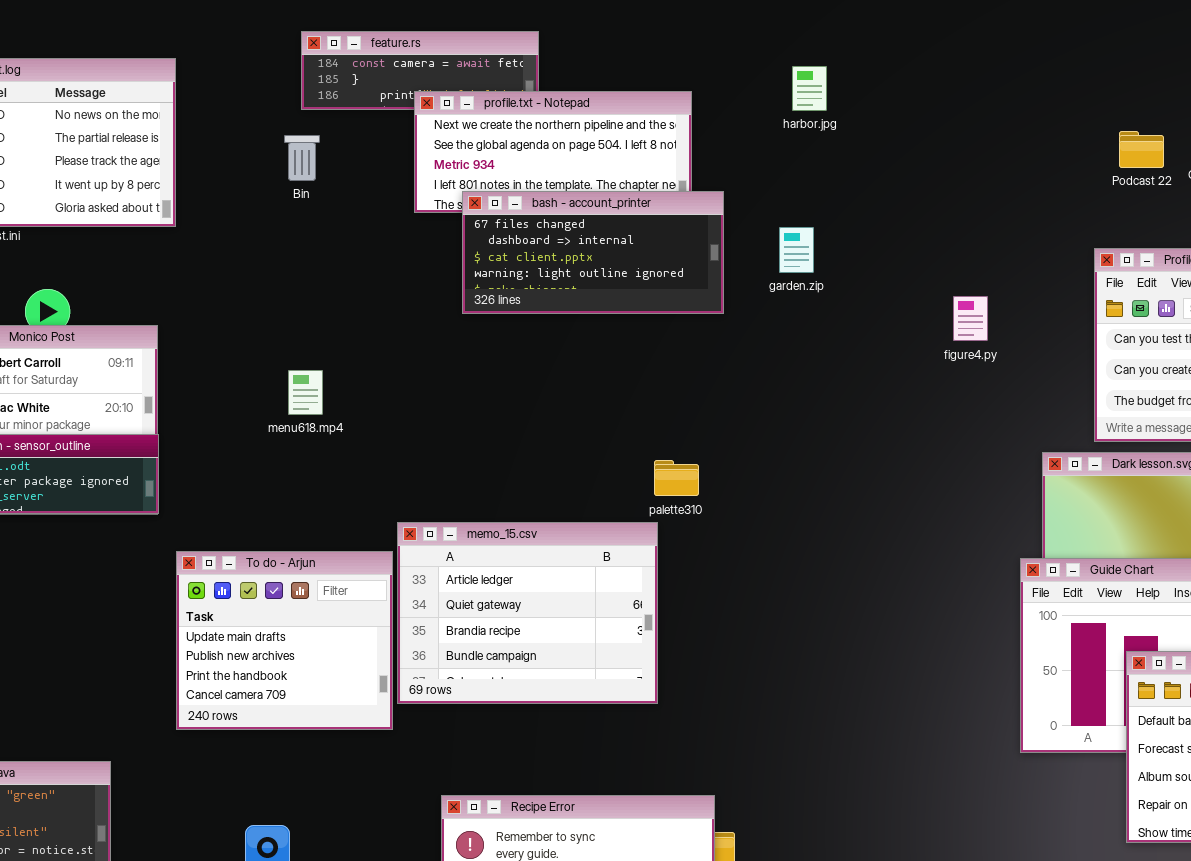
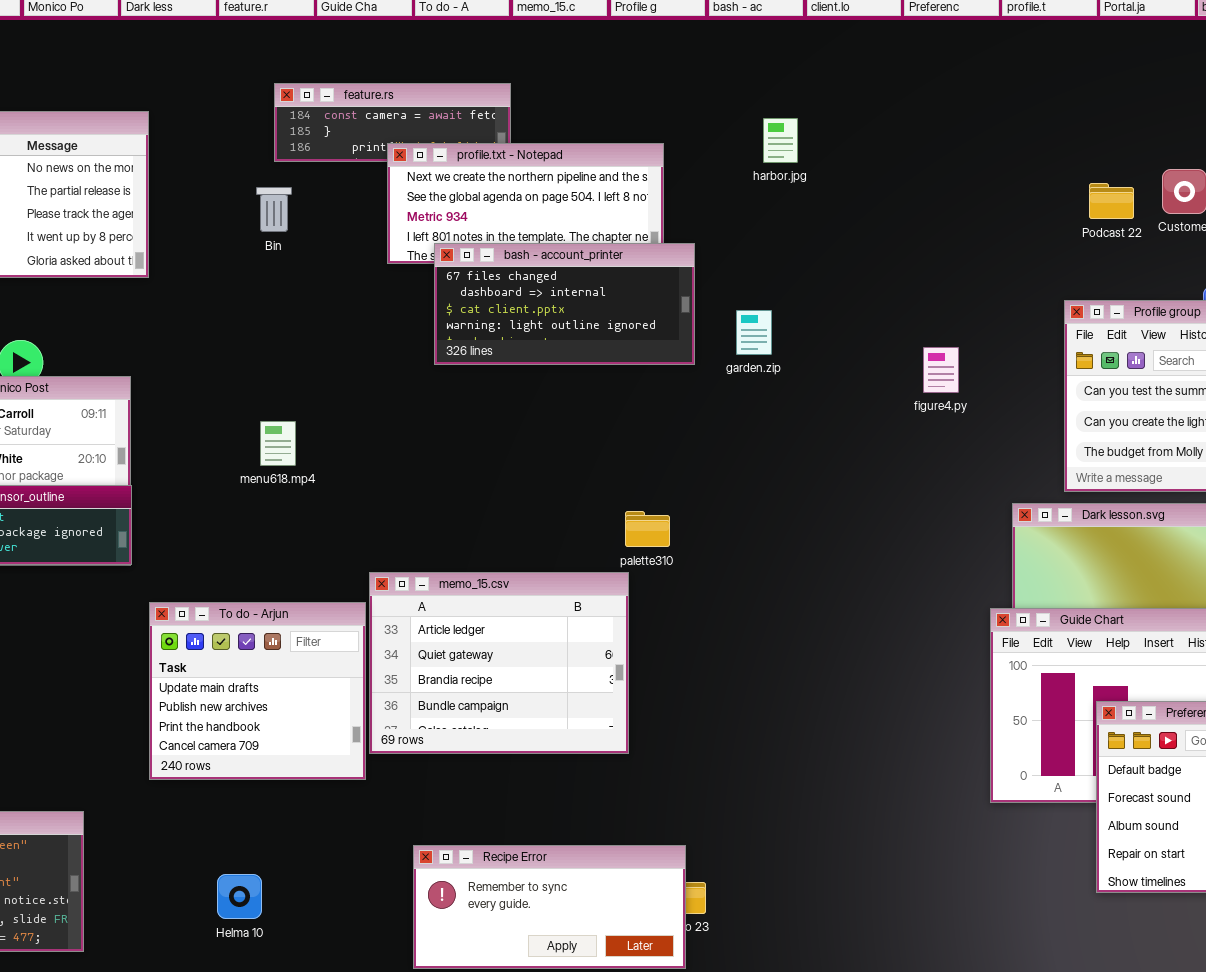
garden.zip: [779,227,814,273] -> [736,310,772,355], moved

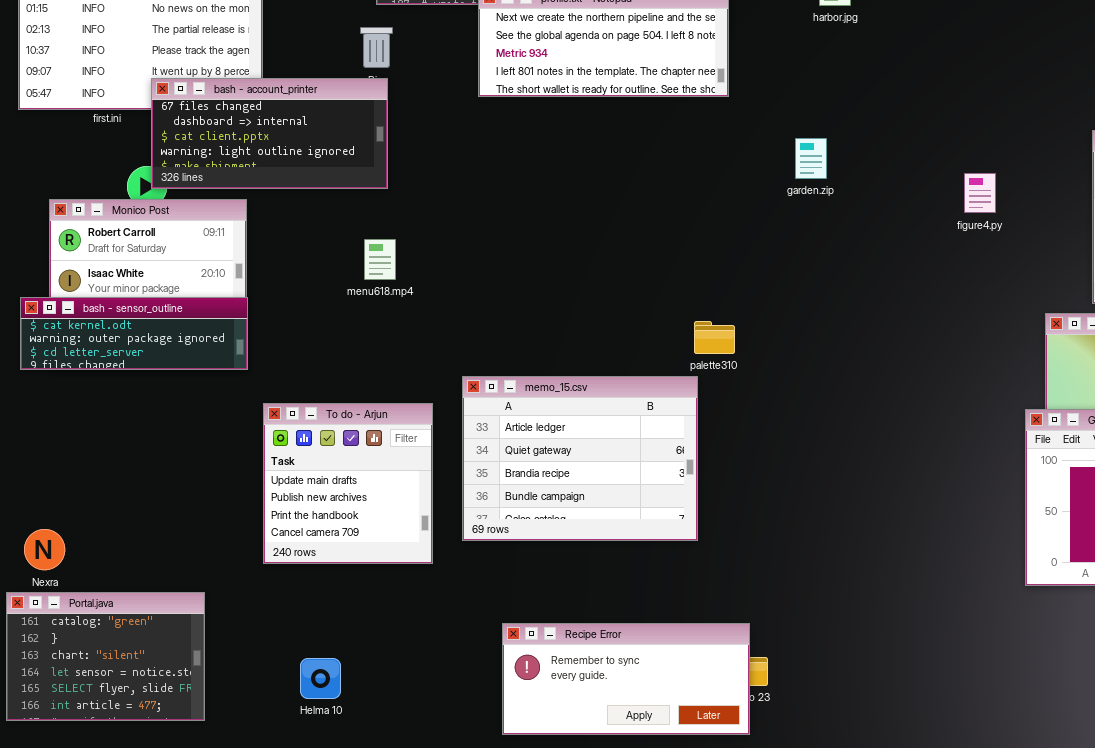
bash - account_printer: [434,243,695,365] -> [151,78,388,189], moved
To do - Arjun: [149,602,366,780] -> [263,403,433,564], resized
Helma 10: [217,874,262,919] -> [300,658,341,699], moved

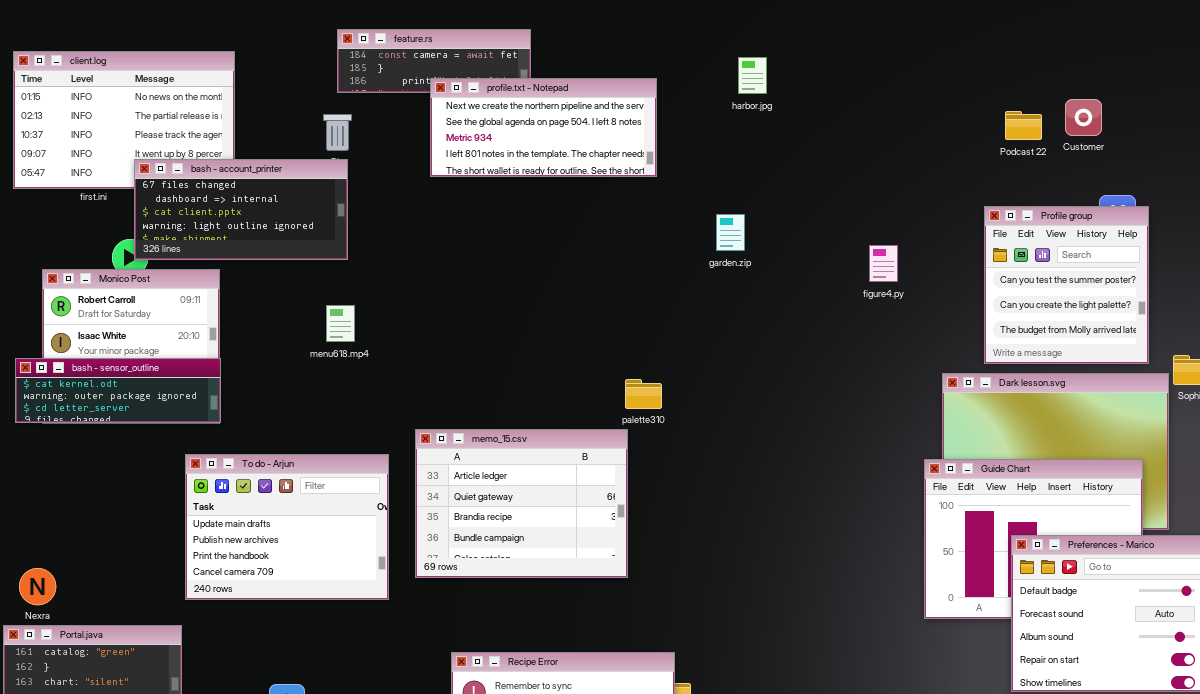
To do - Arjun: [263,403,433,564] -> [185,454,389,600], resized

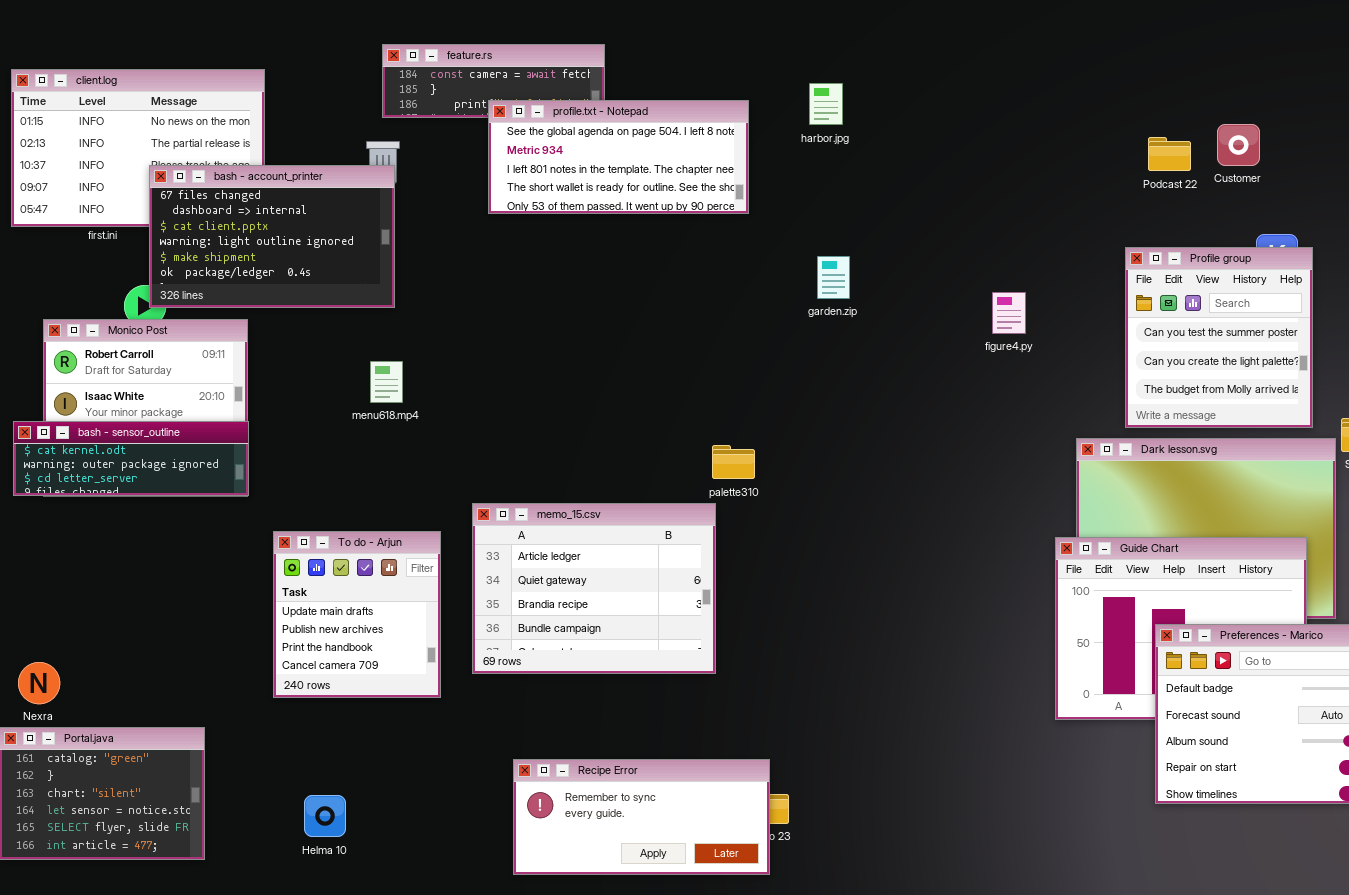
harbor.jpg: [738,57,767,94] -> [809,83,843,125], moved
profile.txt - Notepad: [430,78,657,177] -> [488,100,749,214], scrolled down 1 row
bash - account_printer: [134,159,348,260] -> [149,165,395,308], resized
To do - Arjun: [185,454,389,600] -> [273,531,441,698], resized

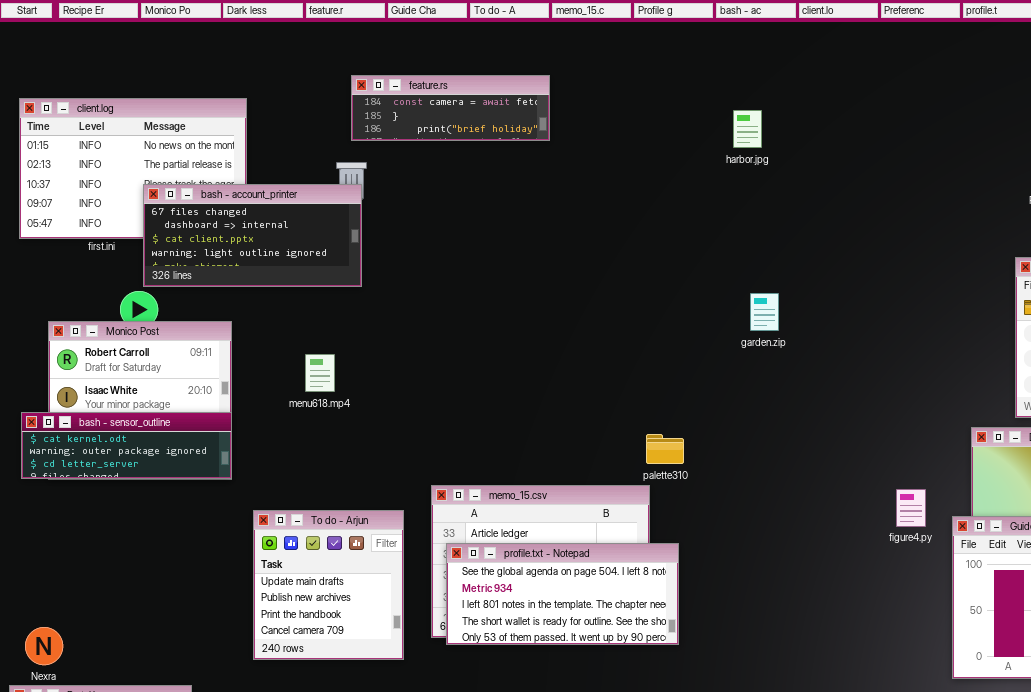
profile.txt - Notepad: [488,100,749,214] -> [446,543,679,645], moved
bash - account_printer: [149,165,395,308] -> [143,184,362,287], resized
garden.zip: [817,256,850,299] -> [750,293,779,331], moved
figure4.py: [992,292,1026,334] -> [896,489,926,527], moved
menu618.mp4: [370,361,403,403] -> [305,354,335,392], moved

